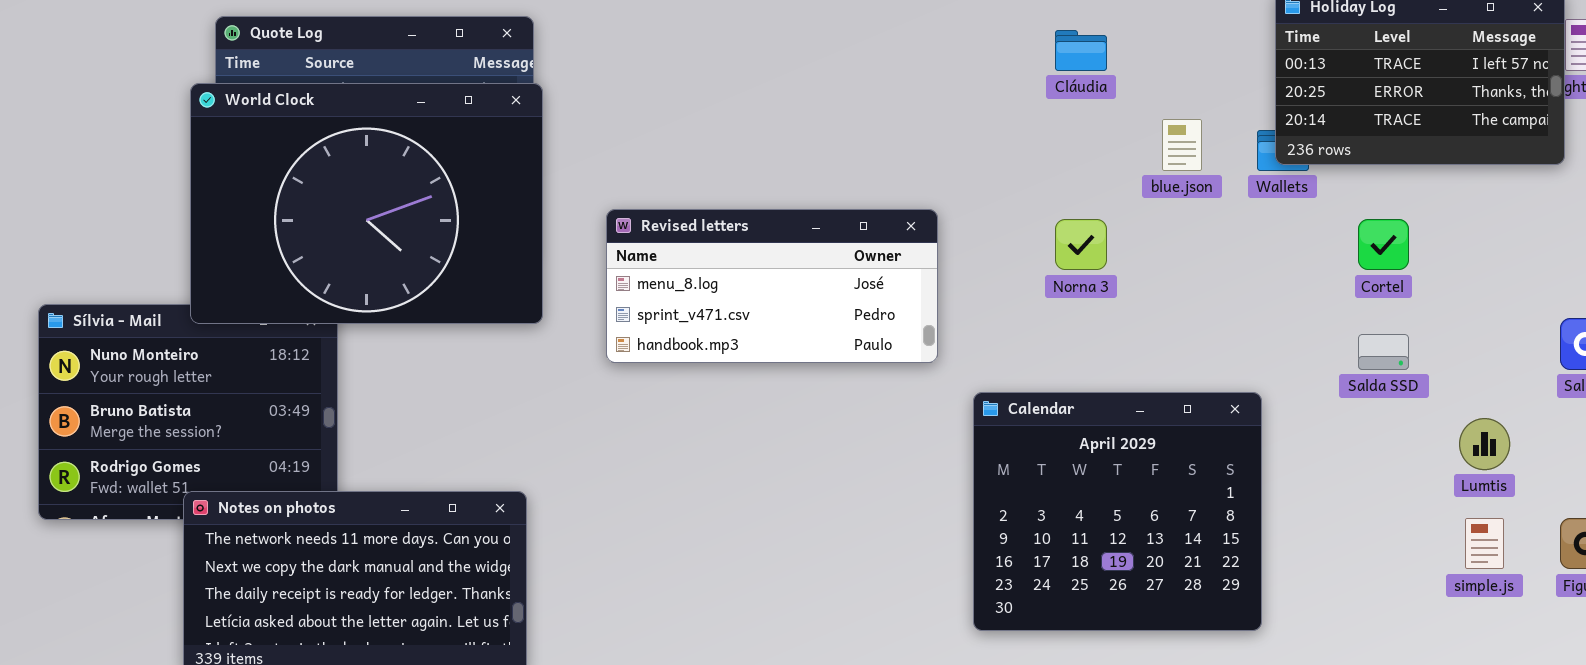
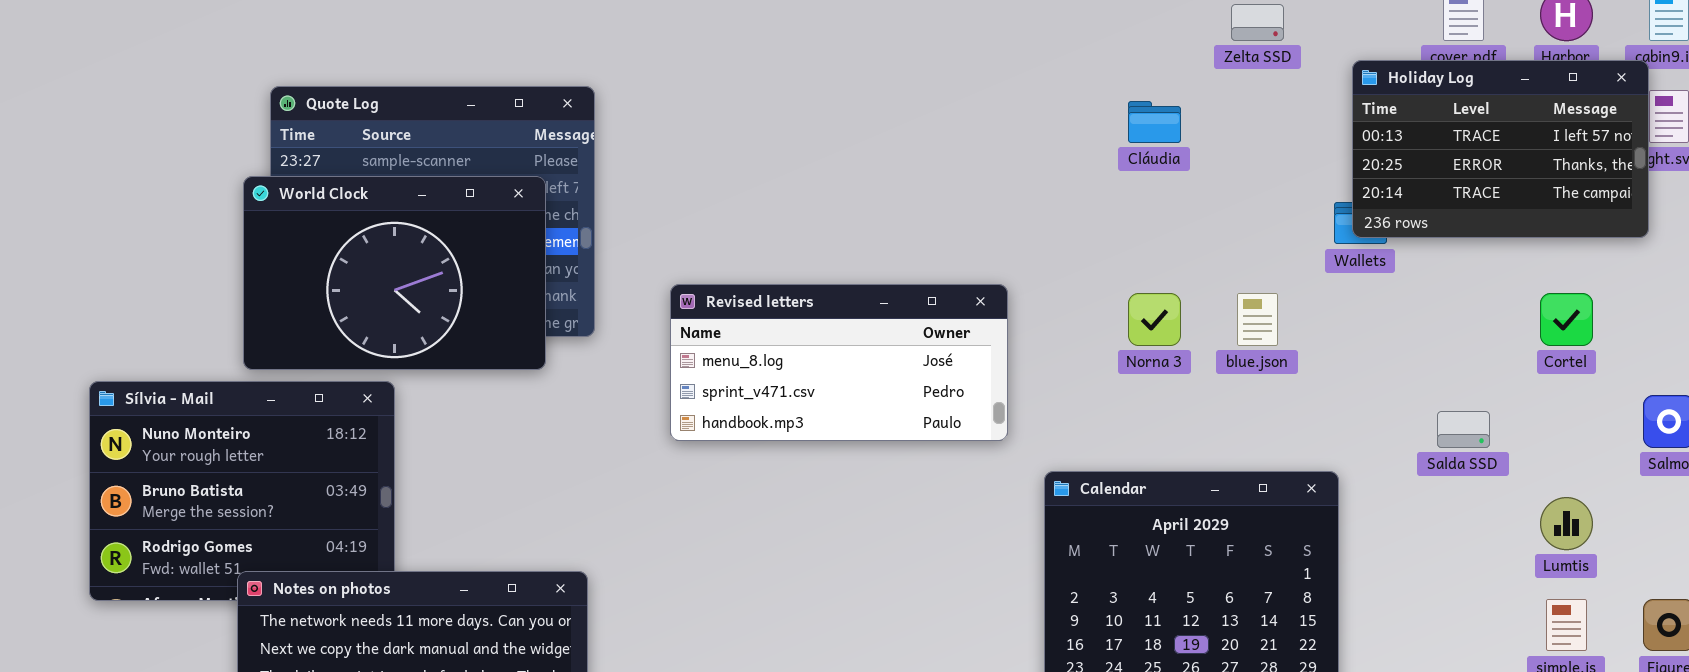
World Clock: [190,83,543,324] -> [243,176,546,370], moved, resized
blue.json: [1162,119,1202,171] -> [1237,293,1278,346], moved
Cortel: [1358,219,1409,270] -> [1540,293,1593,346], moved

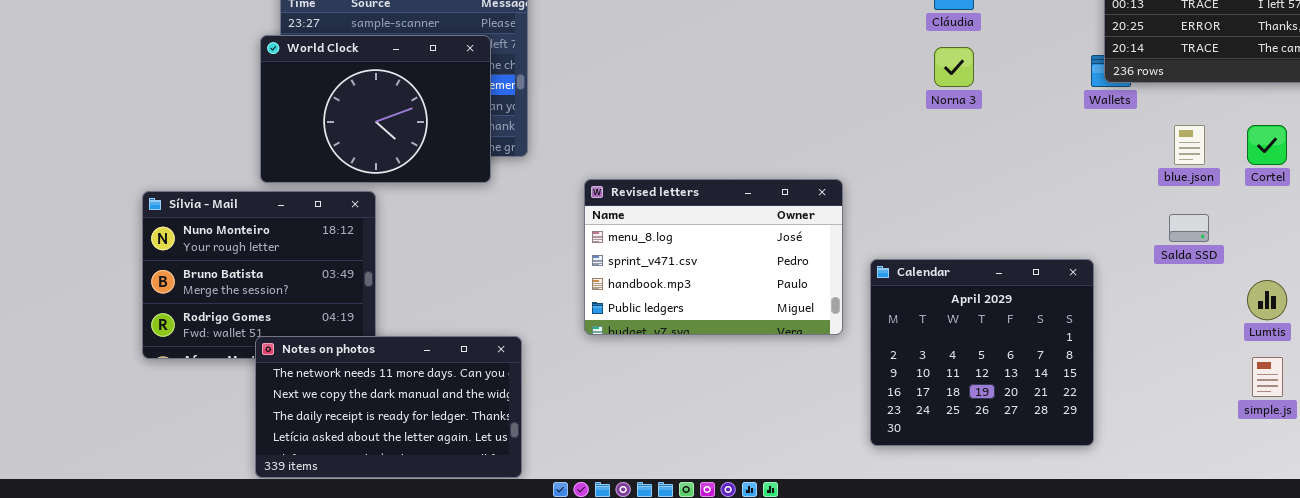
Revised letters: [670,284,1008,441] -> [584,179,843,335], moved, resized
Norna 3: [1128,293,1181,346] -> [934,47,974,87], moved
blue.json: [1237,293,1278,346] -> [1174,125,1205,165], moved

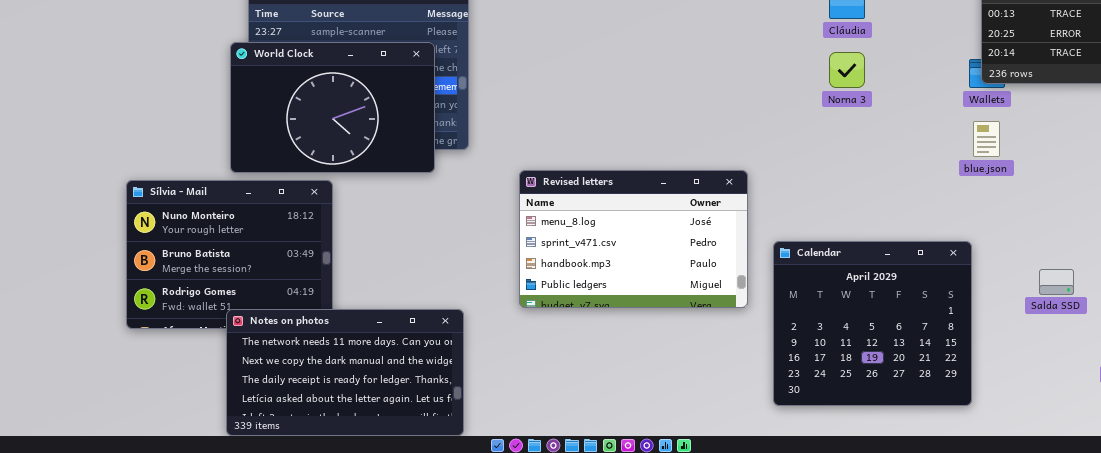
blue.json: [1174,125,1205,165] -> [973,121,1000,157], moved
Salda SSD: [1169,214,1209,242] -> [1039,269,1074,295], moved

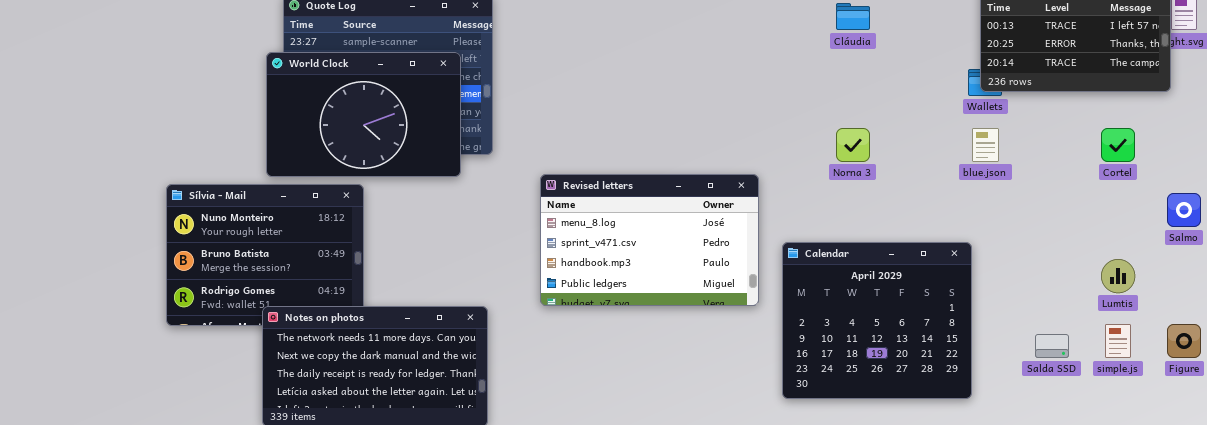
Norna 3: [829,52,865,88] -> [836,128,870,162], moved
Salda SSD: [1039,269,1074,295] -> [1035,334,1069,358], moved

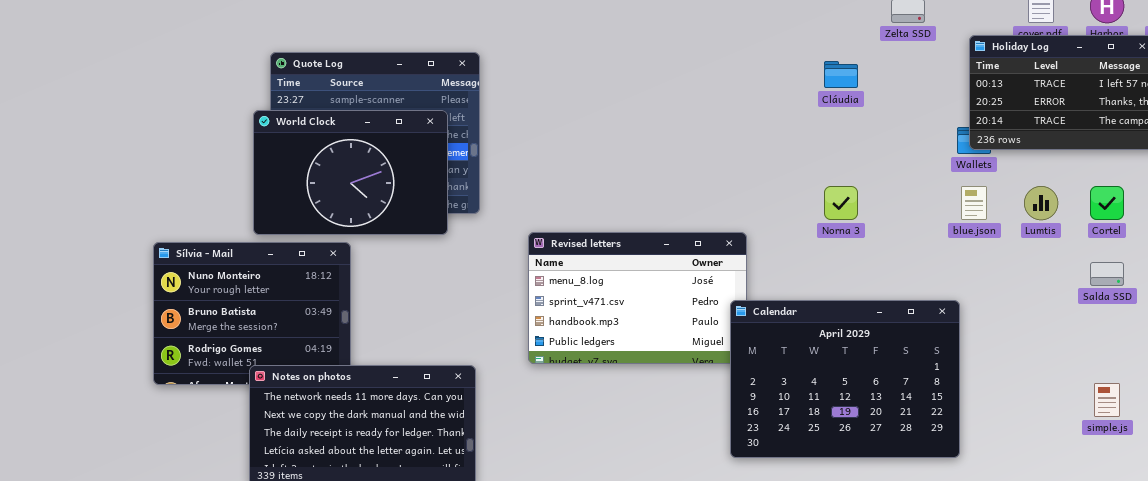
Calendar: [782,242,972,399] -> [730,300,960,458], resized
Lumtis: [1101,259,1135,293] -> [1024,186,1058,220], moved
Salda SSD: [1035,334,1069,358] -> [1090,262,1124,286], moved

